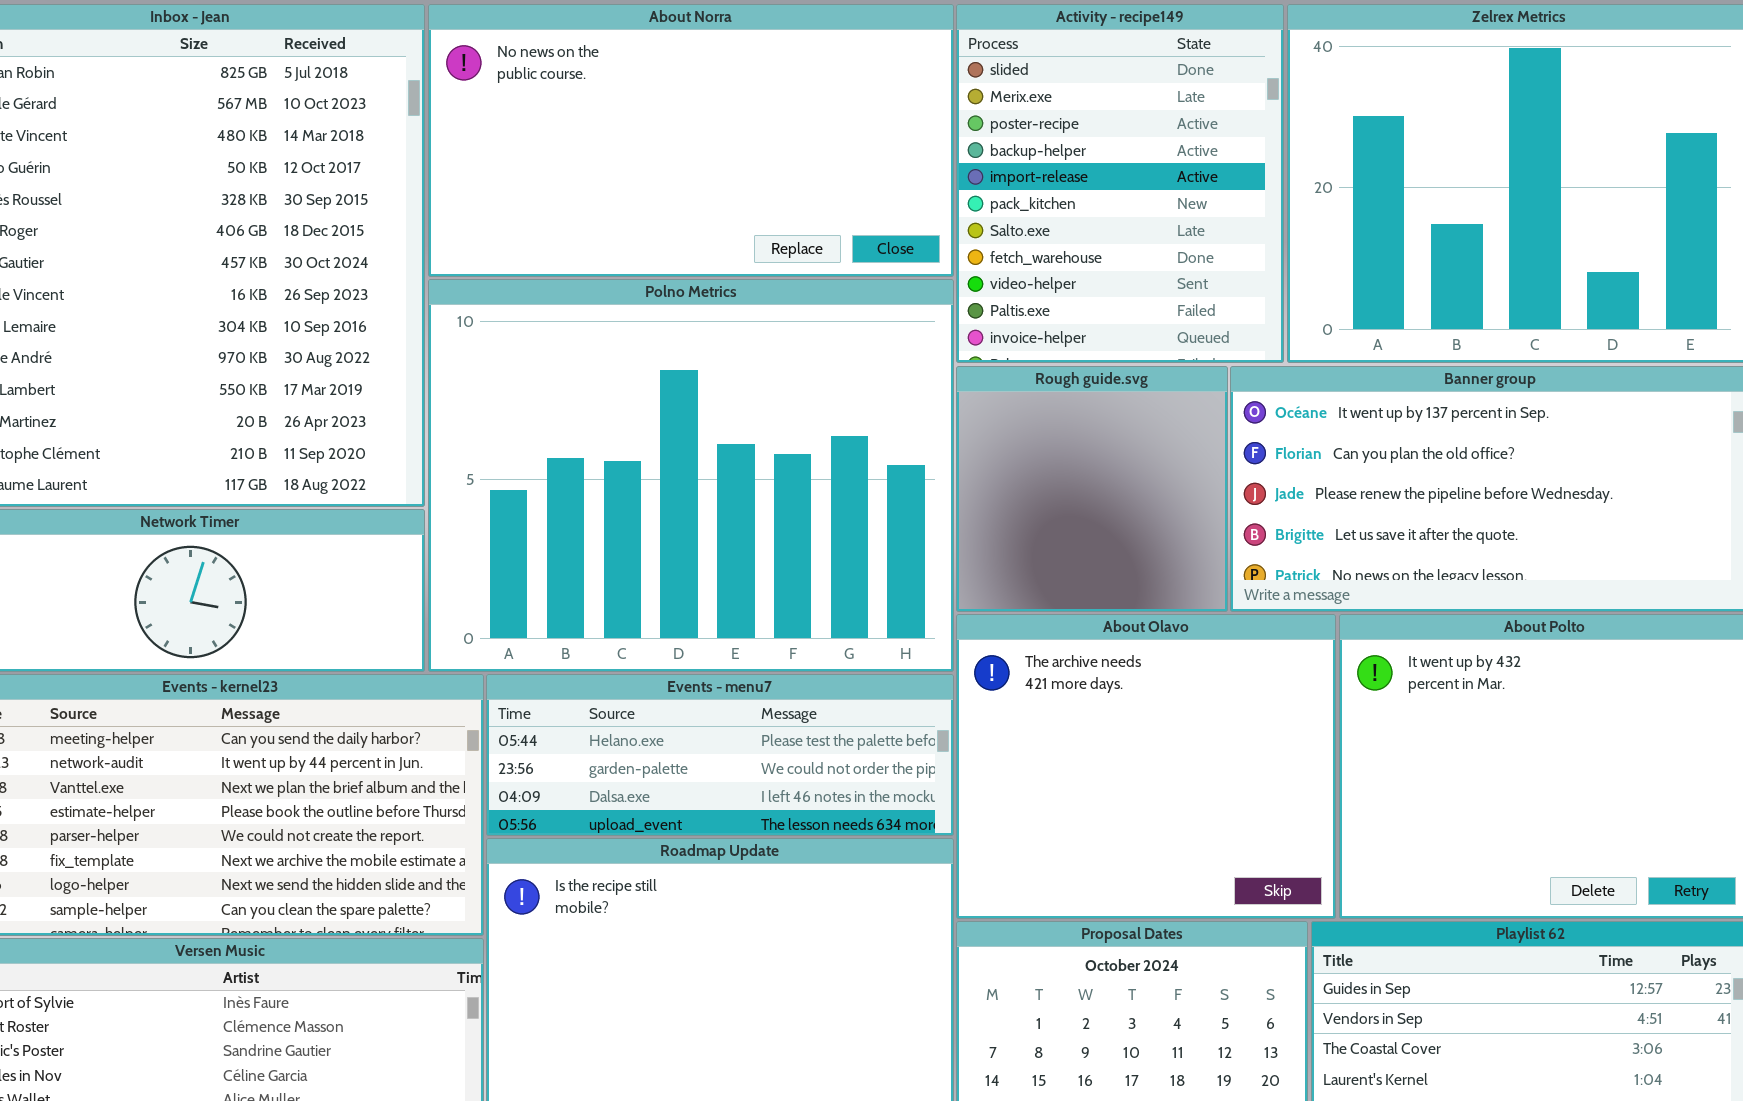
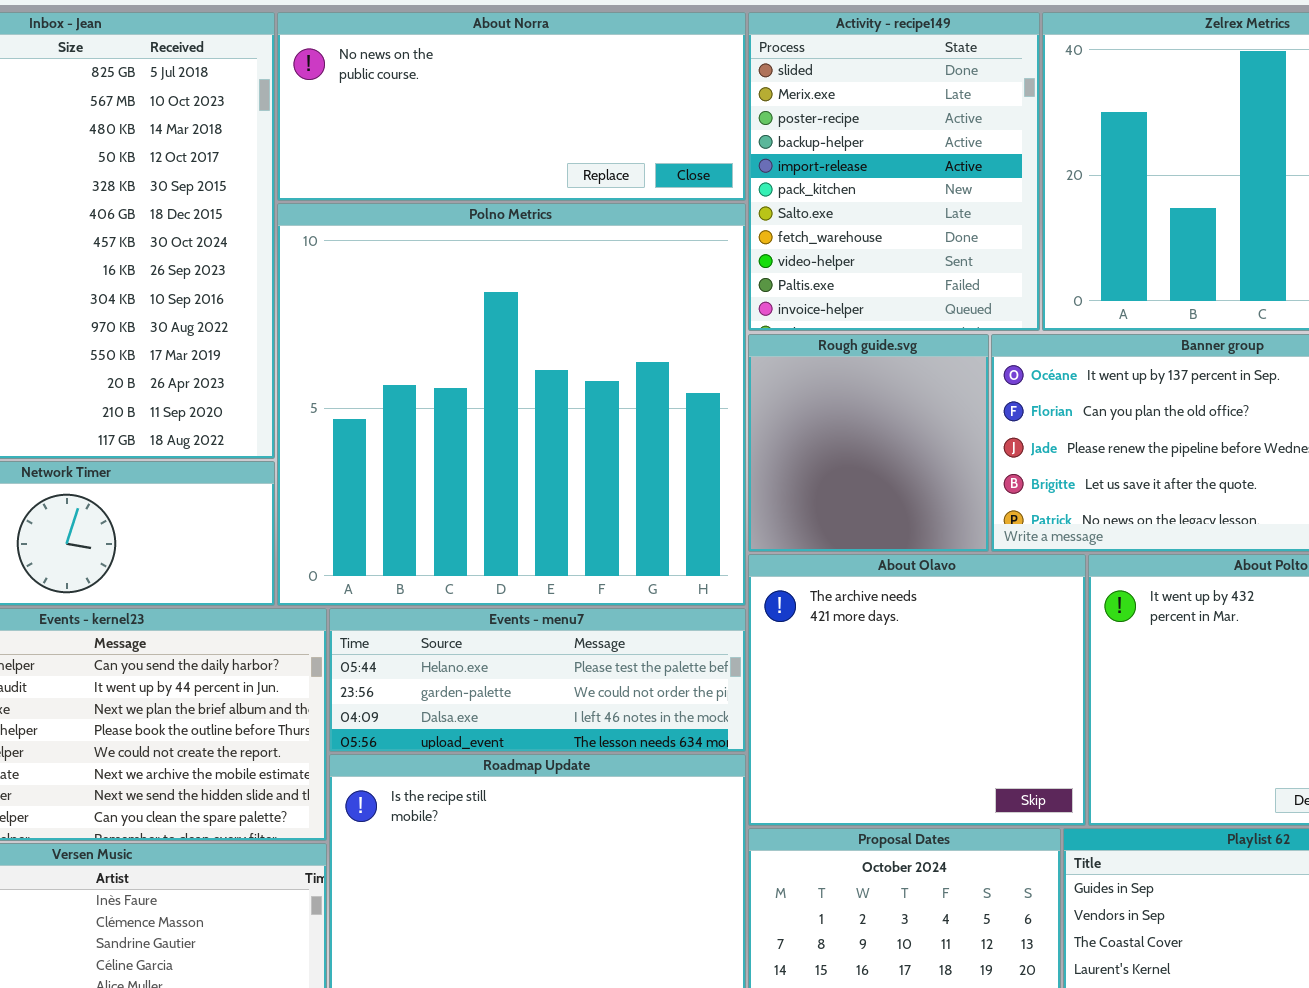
About Norra: [428,4,954,277] -> [277,12,746,201], resized
Polno Metrics: [428,279,954,672] -> [277,203,746,606], resized

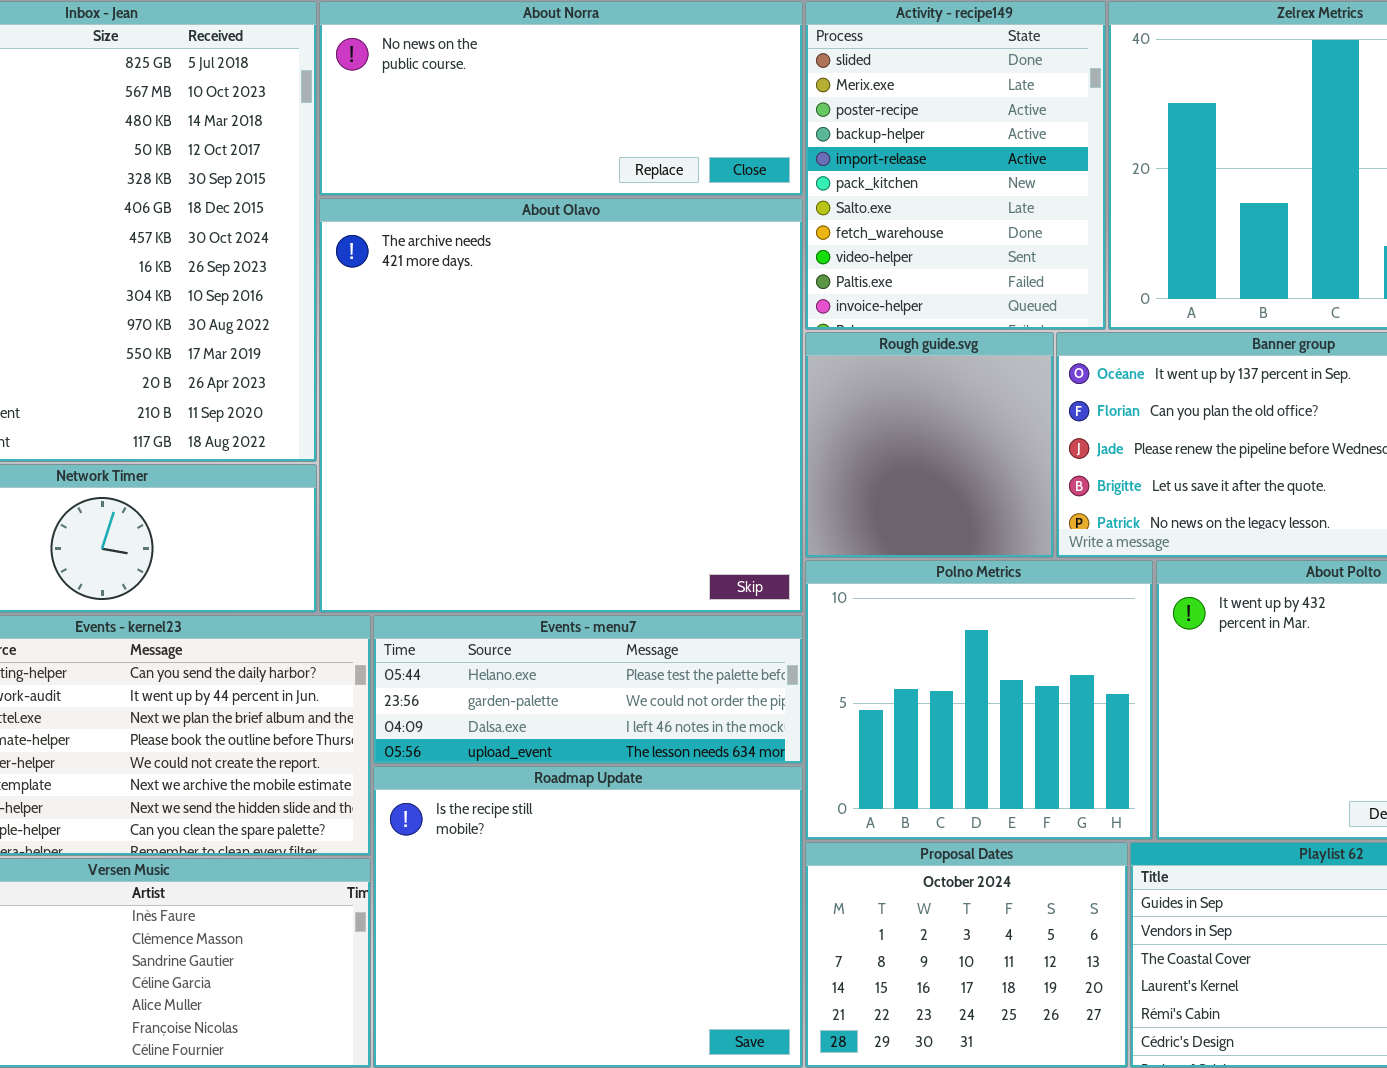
Polno Metrics: [277,203,746,606] -> [805,560,1153,840], moved, resized
About Olavo: [748,554,1086,826] -> [319,198,803,613], moved, resized

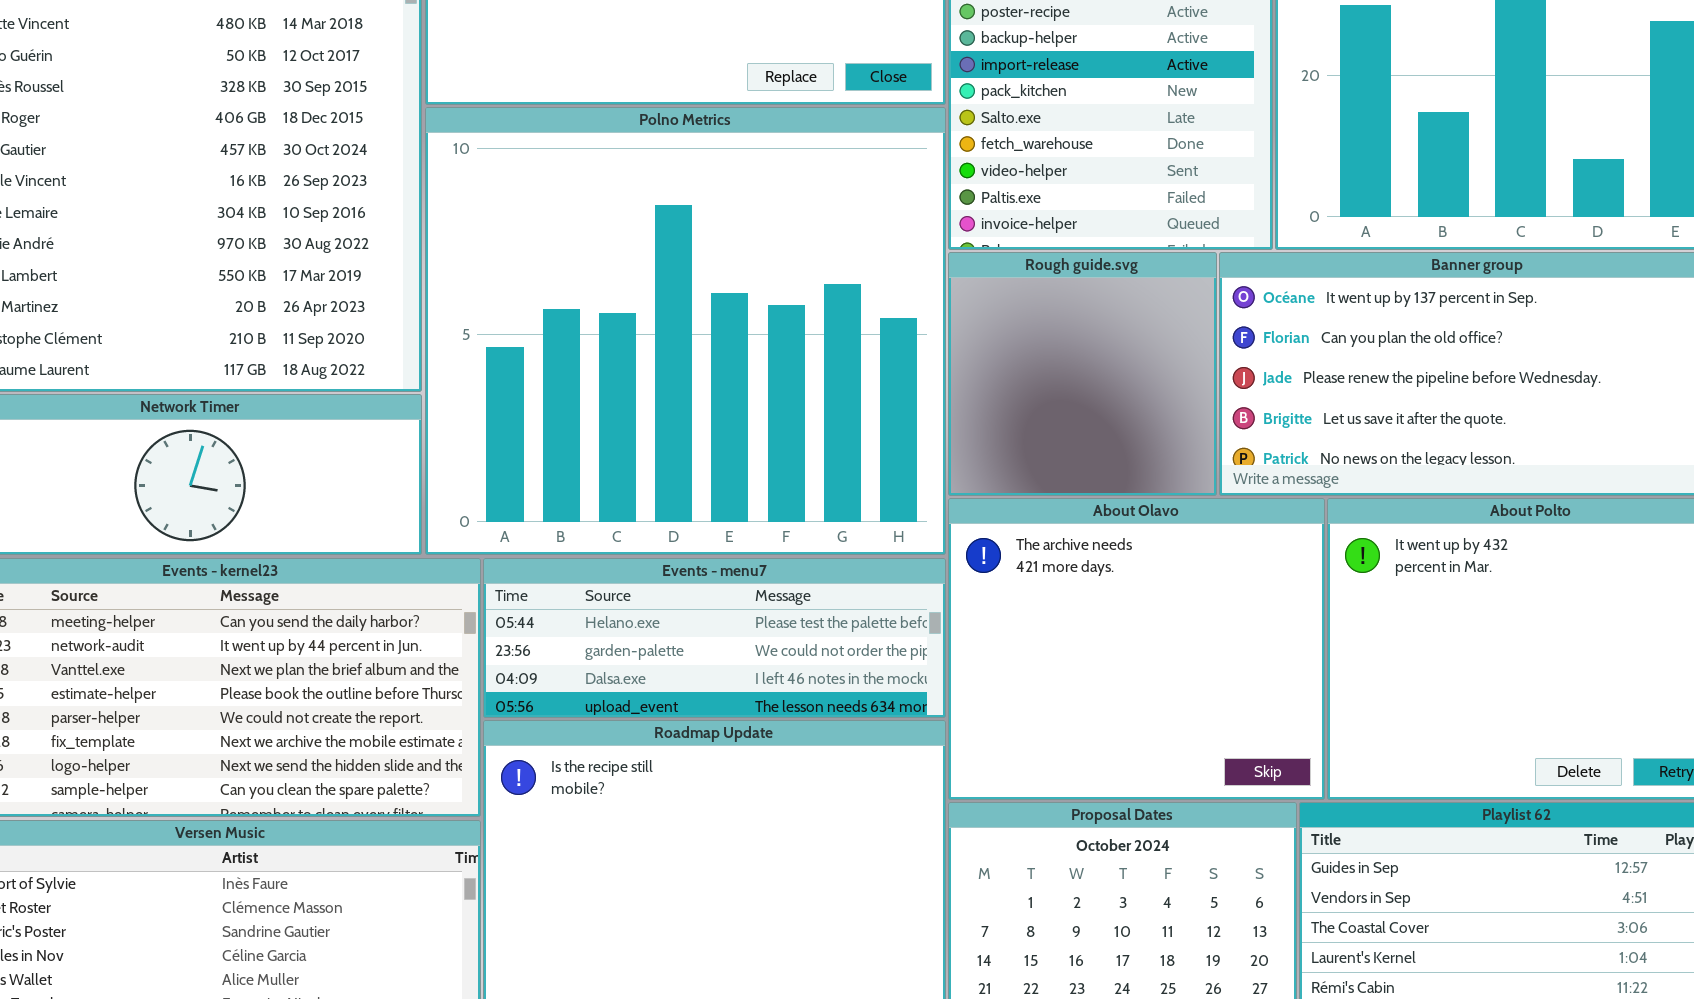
About Olavo: [319,198,803,613] -> [948,498,1325,800], moved, resized
Polno Metrics: [805,560,1153,840] -> [425,107,946,555], moved, resized

